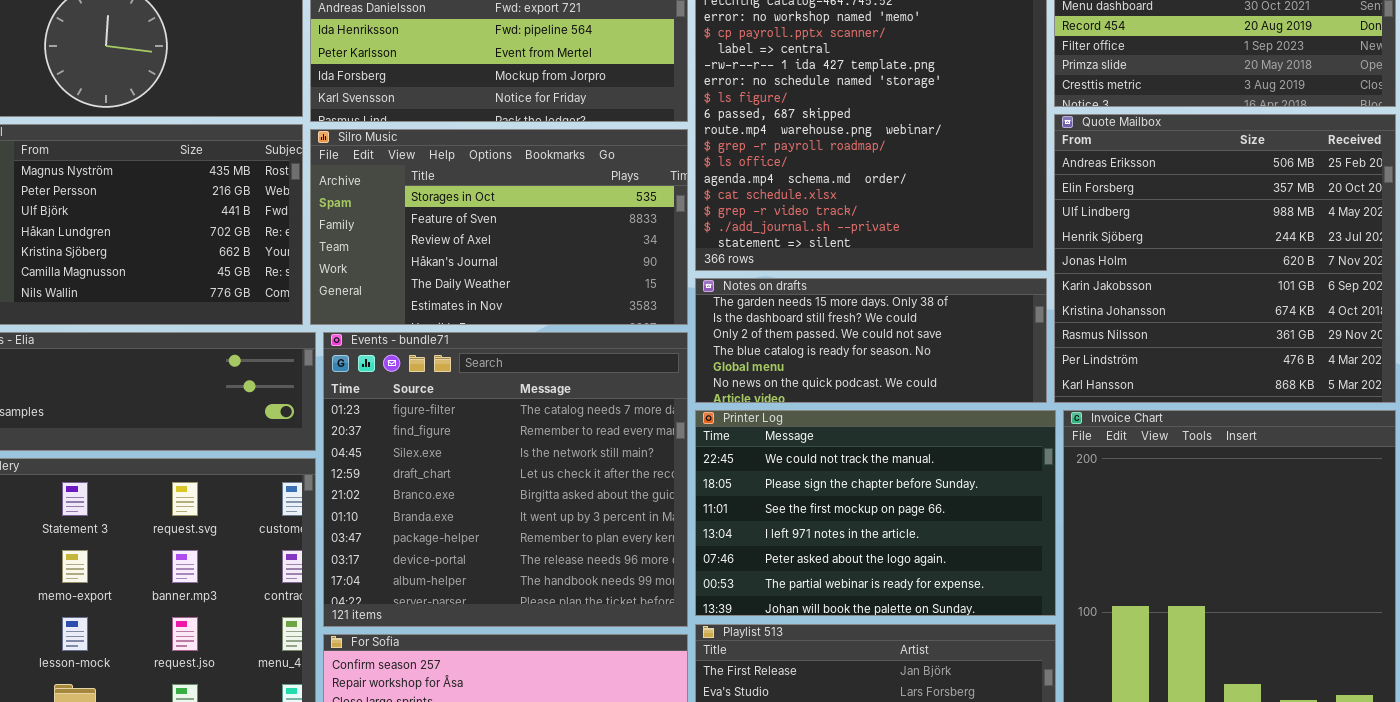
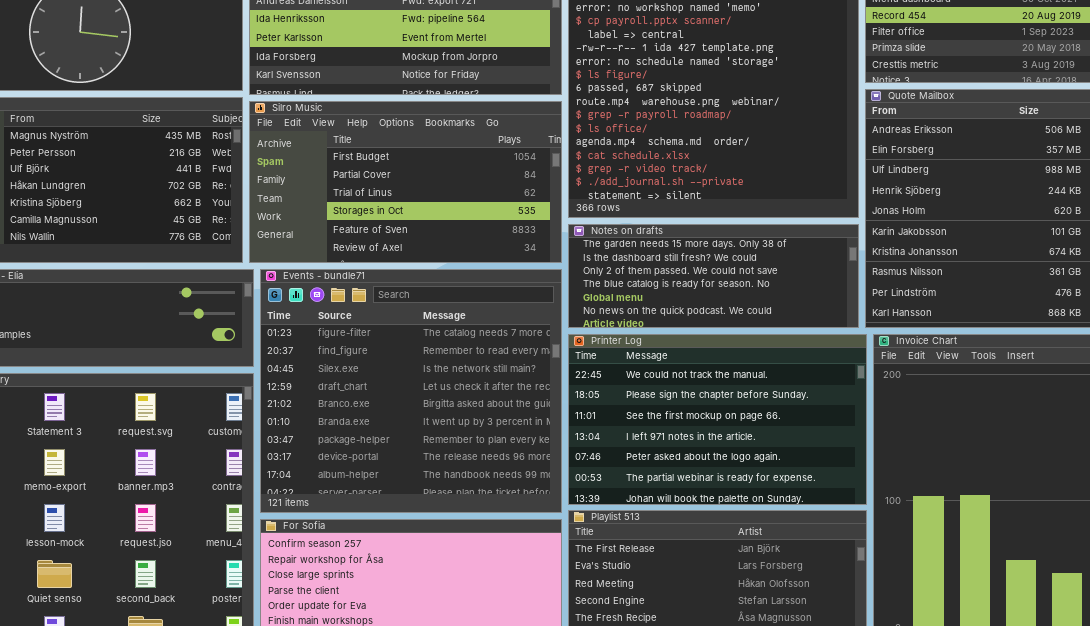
Silro Music: [310,129,688,325] -> [249,101,562,263], scrolled up 3 rows

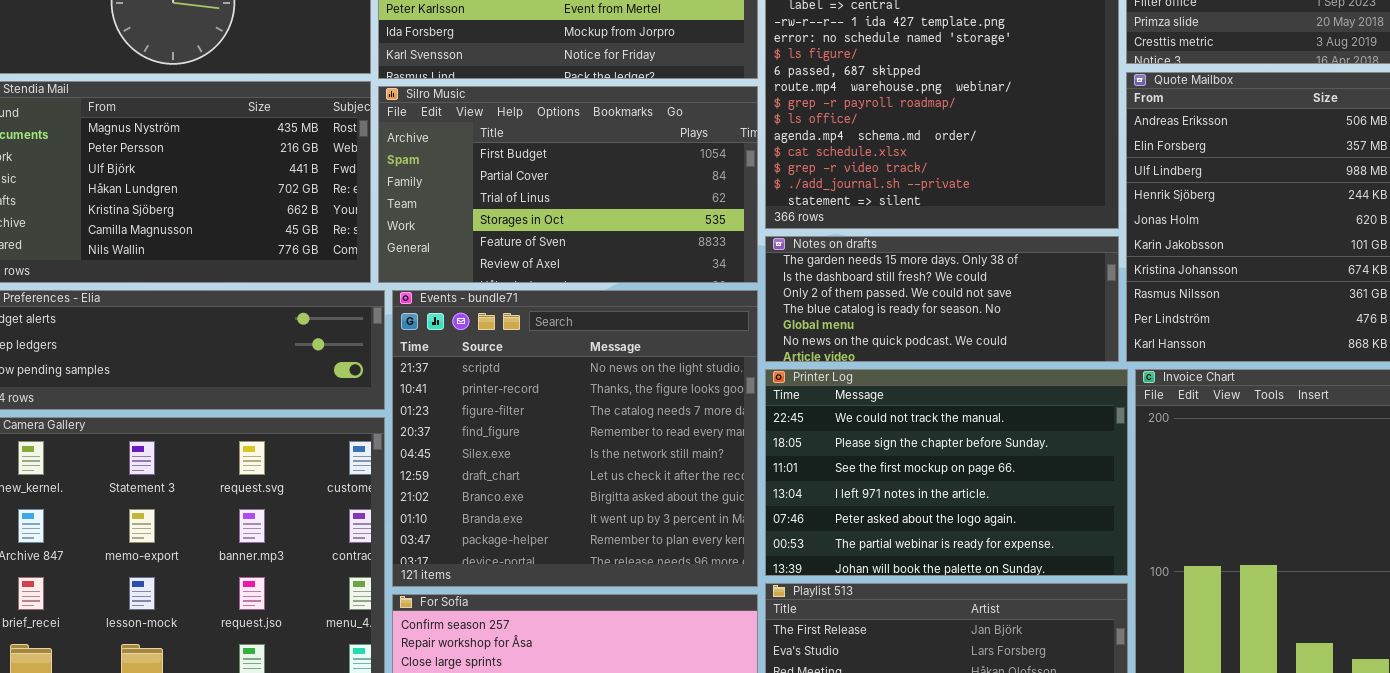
Events - bundle71: [260,269,562,513] -> [392,290,758,587], scrolled up 2 rows

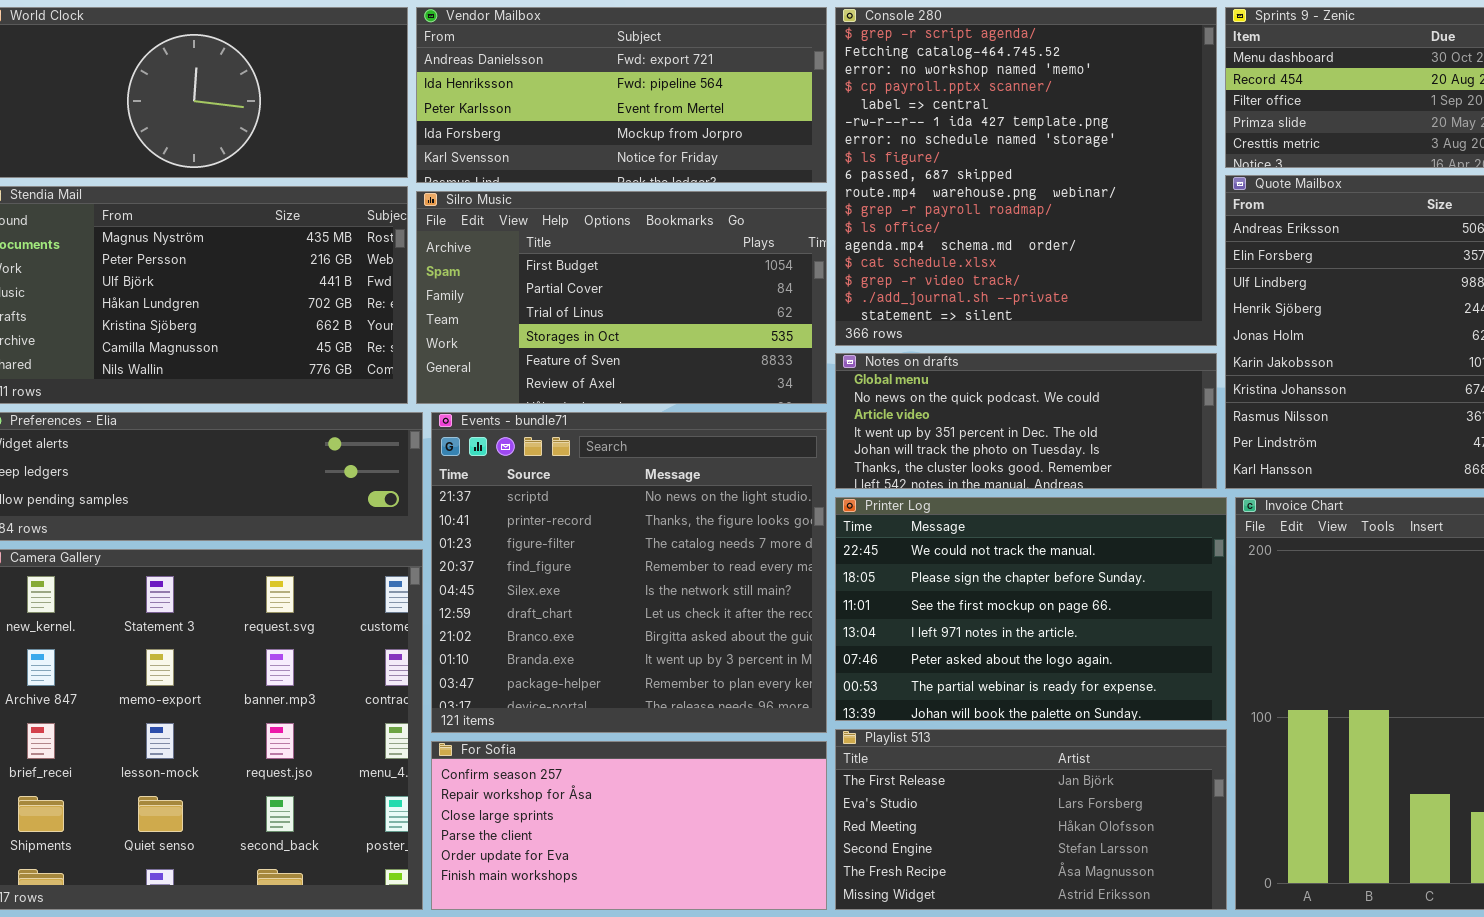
Notes on drafts: [765,236,1119,362] -> [835,353,1217,489], scrolled down 4 rows

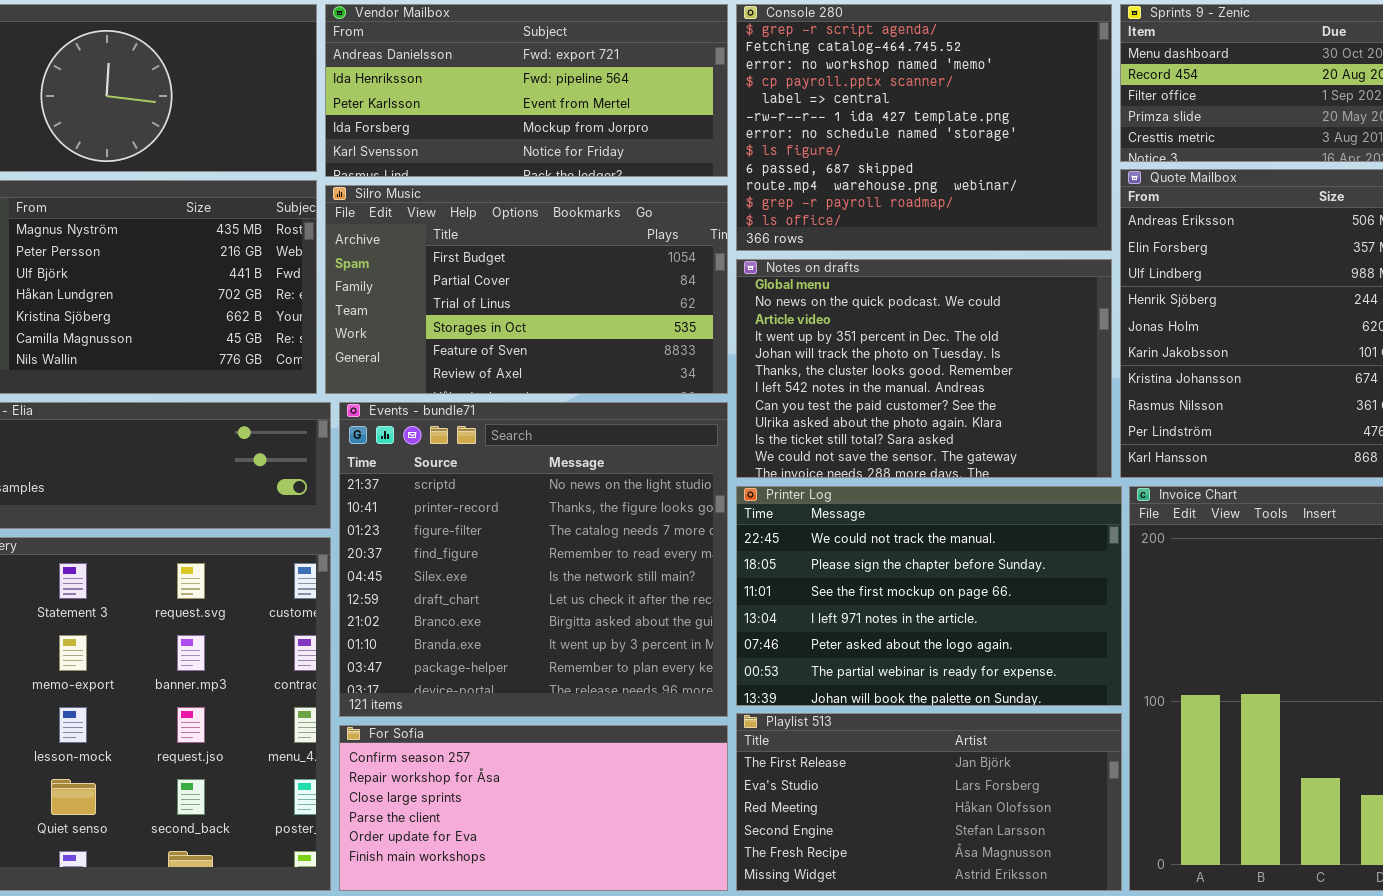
Console 280: [835,7,1217,346] -> [736,4,1112,251], resized
Notes on drafts: [835,353,1217,489] -> [736,259,1112,478], resized

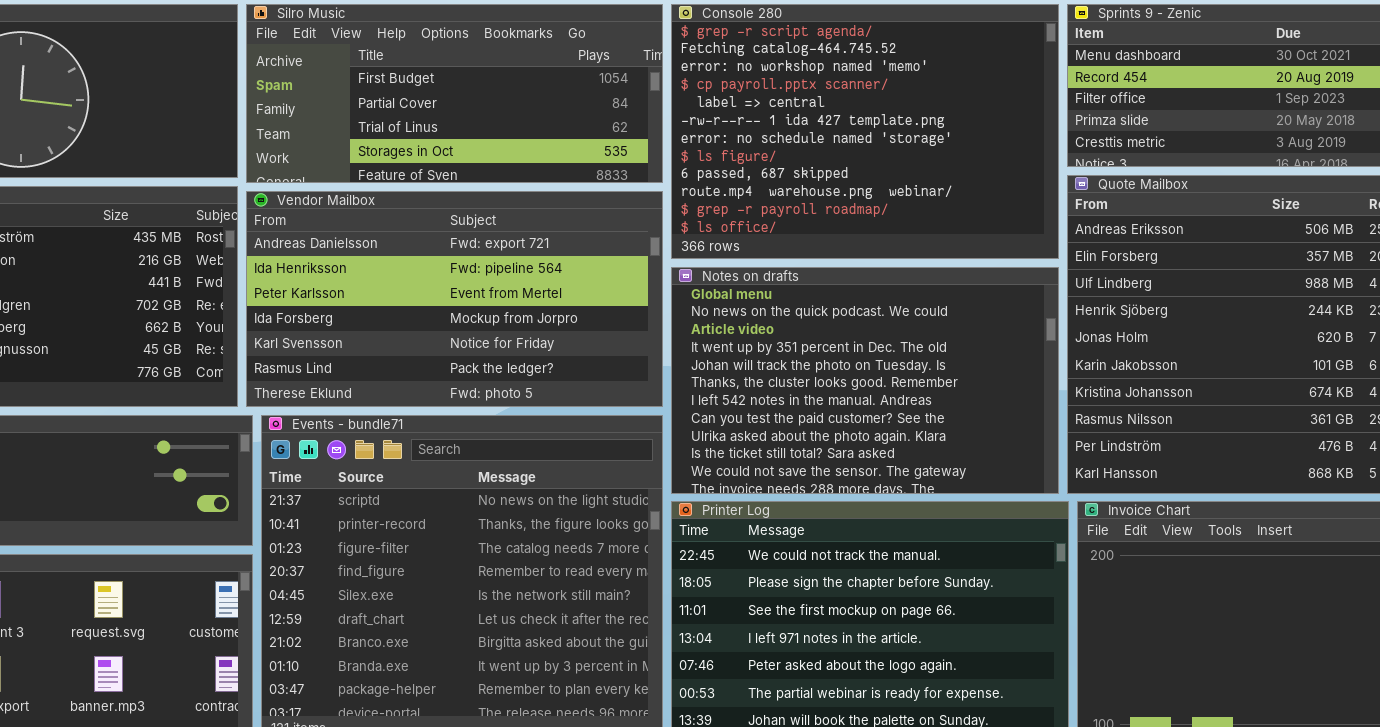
Vendor Mailbox: [325,4,728,177] -> [246,191,663,407], moved, resized
Silro Music: [325,185,728,394] -> [246,4,663,183], moved, resized

